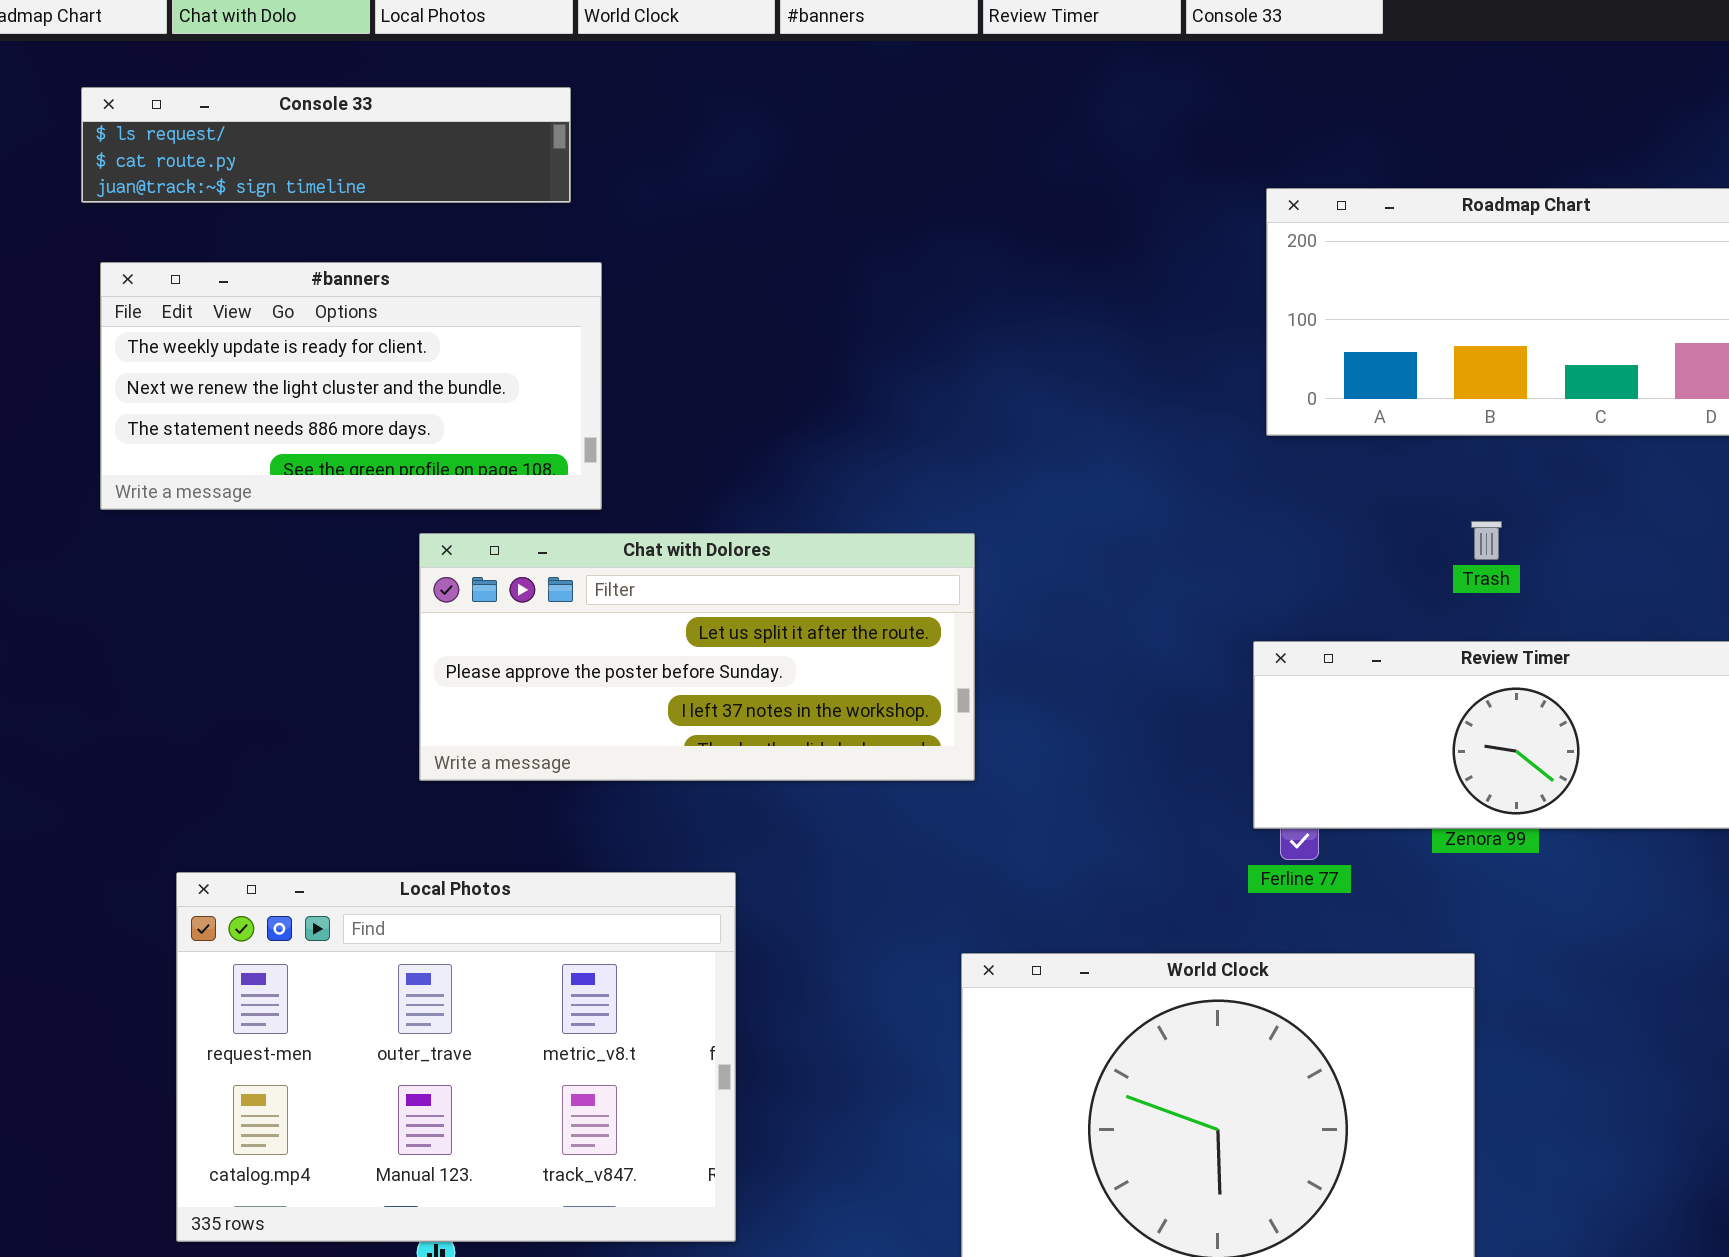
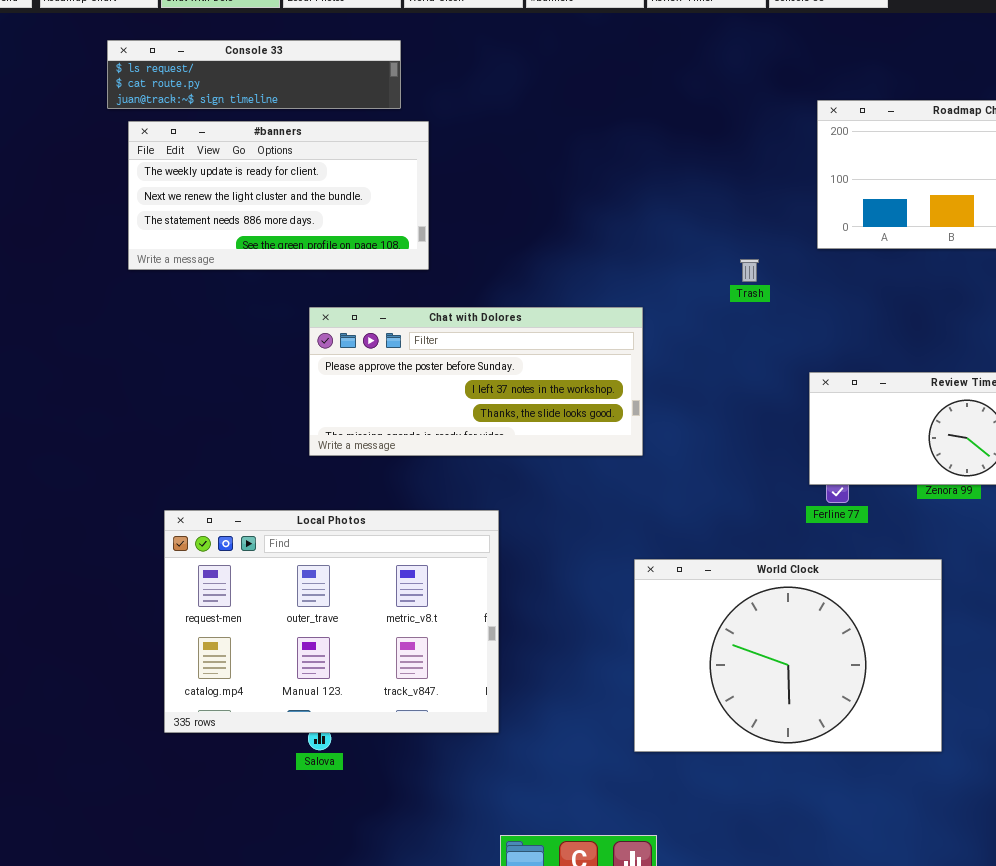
#banners: [100,262,602,510] -> [128,121,429,270], moved
Trash: [1471,521,1502,560] -> [740,259,759,282], moved
Chat with Dolores: [419,533,975,781] -> [309,307,643,456], scrolled down 1 row

